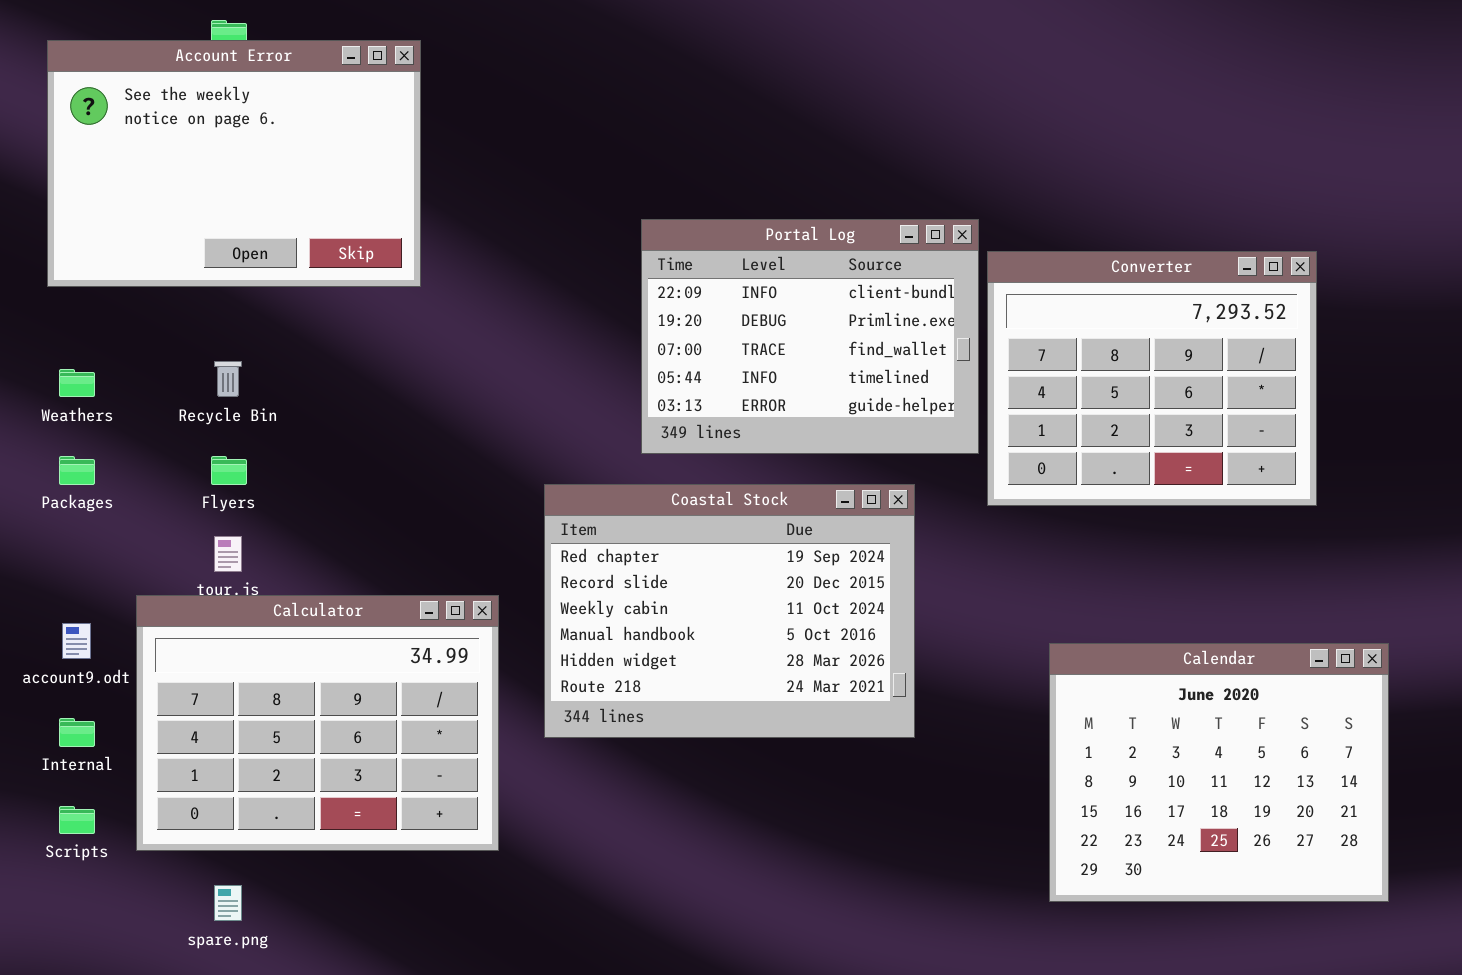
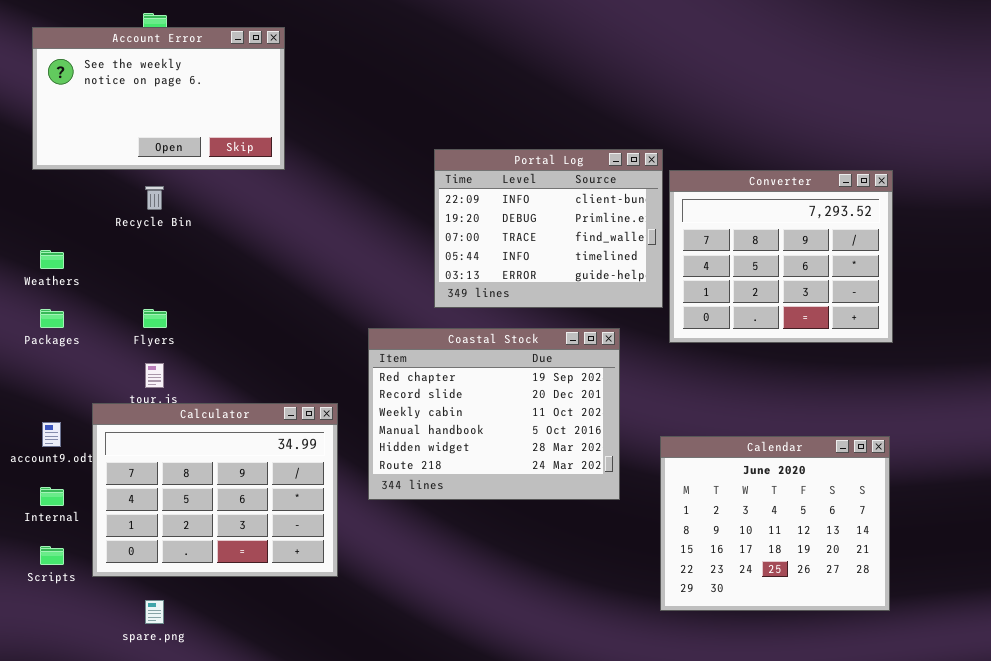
Account Error: [47,40,421,287] -> [32,27,285,170], resized
Recycle Bin: [214,361,242,397] -> [145,186,164,210], moved
Calendar: [1049,643,1389,902] -> [660,436,890,611], moved

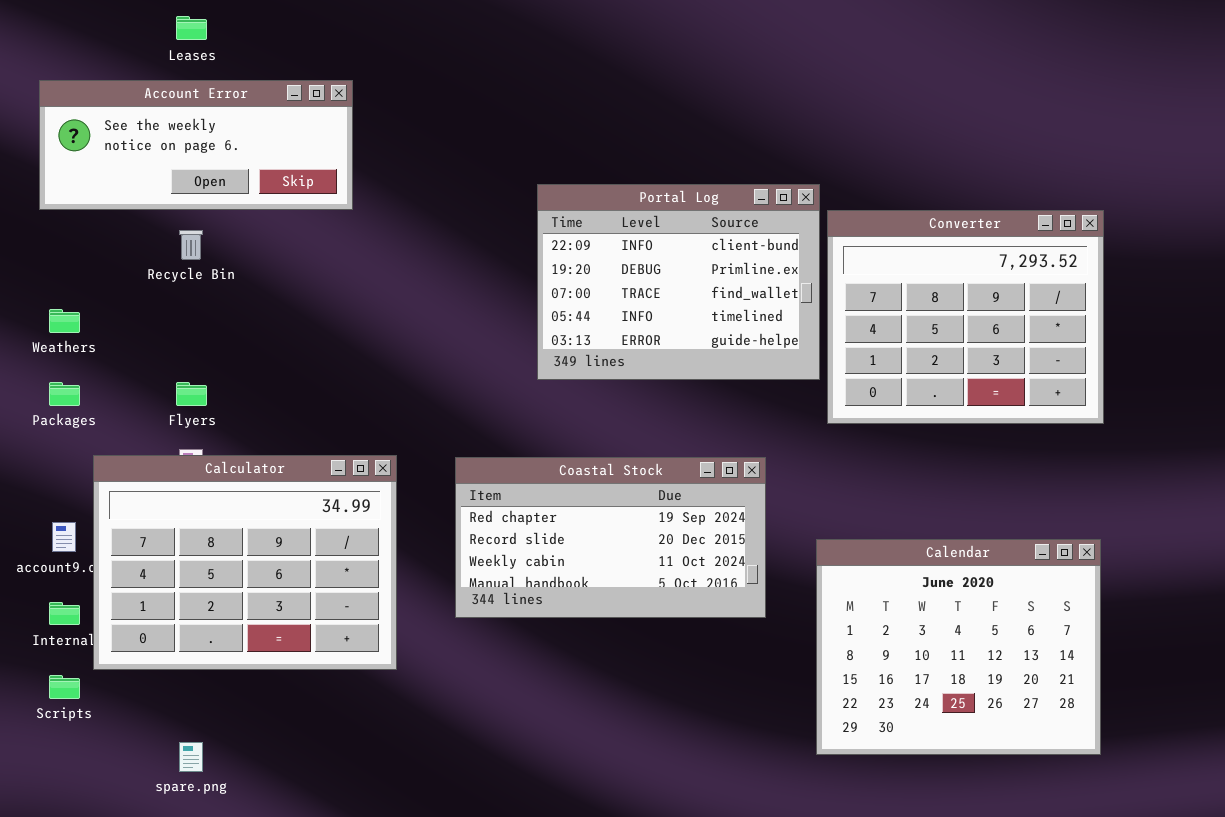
Account Error: [32,27,285,170] -> [39,80,353,210], resized
Coastal Stock: [368,328,620,500] -> [455,457,766,618], resized
Calculator: [92,403,338,577] -> [93,455,397,670], moved

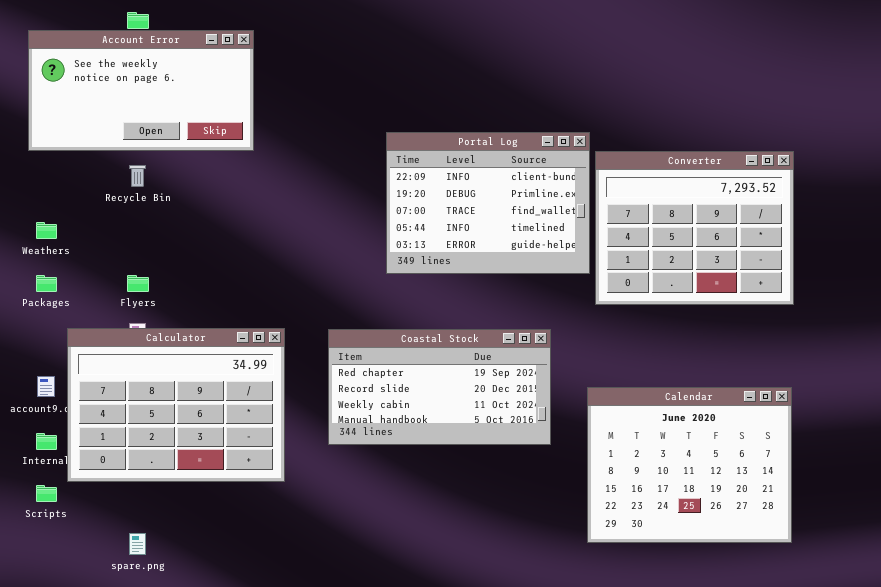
Account Error: [39,80,353,210] -> [28,30,254,151], resized

